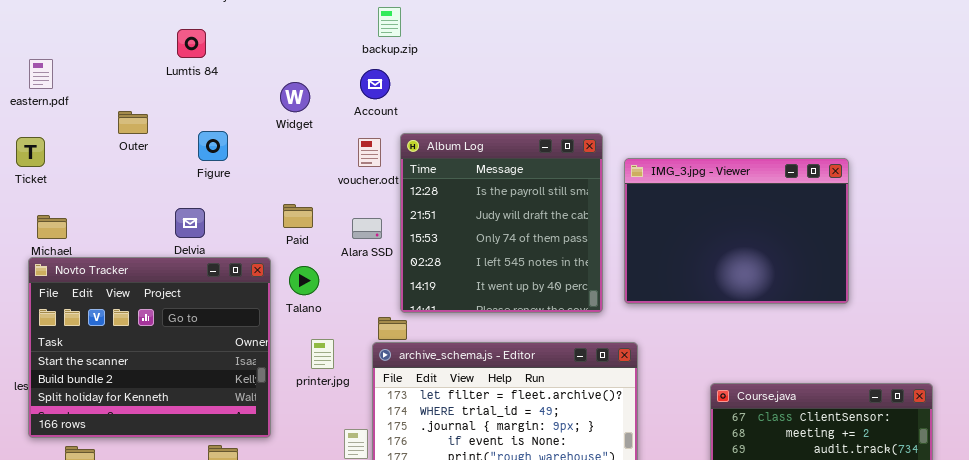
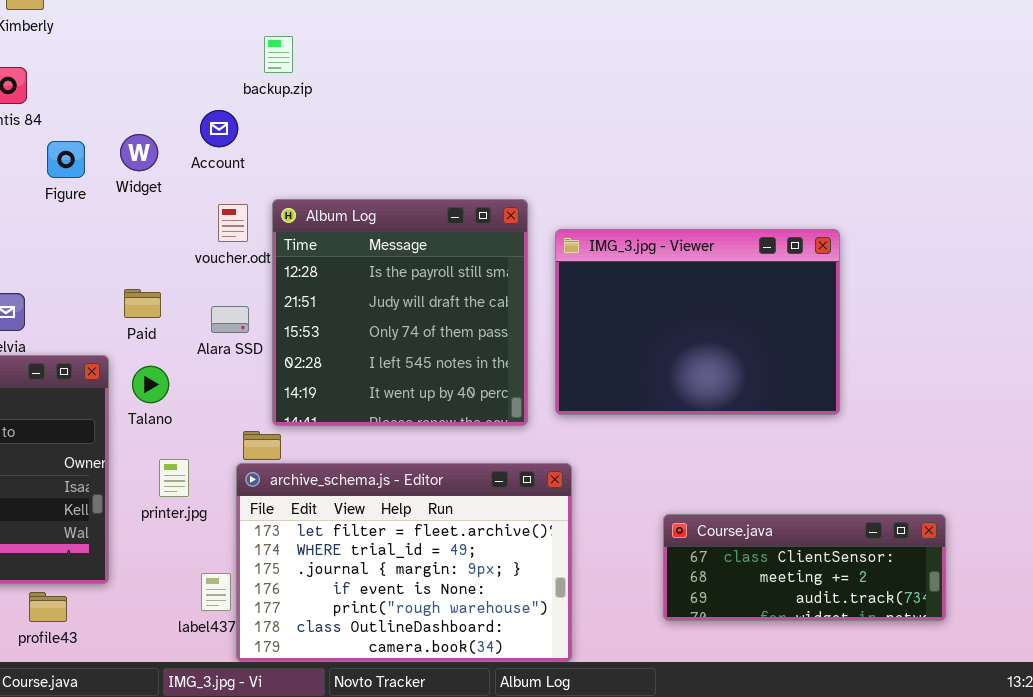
backup.zip: [378,7,401,37] -> [264,36,293,73], moved
Account: [360,69,390,99] -> [200,110,238,147], moved
Figure: [198,131,228,161] -> [47,141,85,178], moved

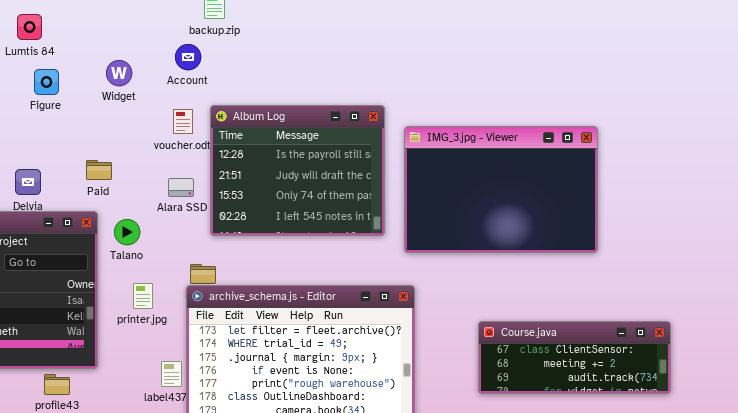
Account: [200,110,238,147] -> [175,44,201,70], moved
Figure: [47,141,85,178] -> [34,69,59,95], moved
Album Log: [272,199,528,426] -> [210,105,385,236], resized
Paid: [124,289,161,318] -> [86,160,112,180], moved

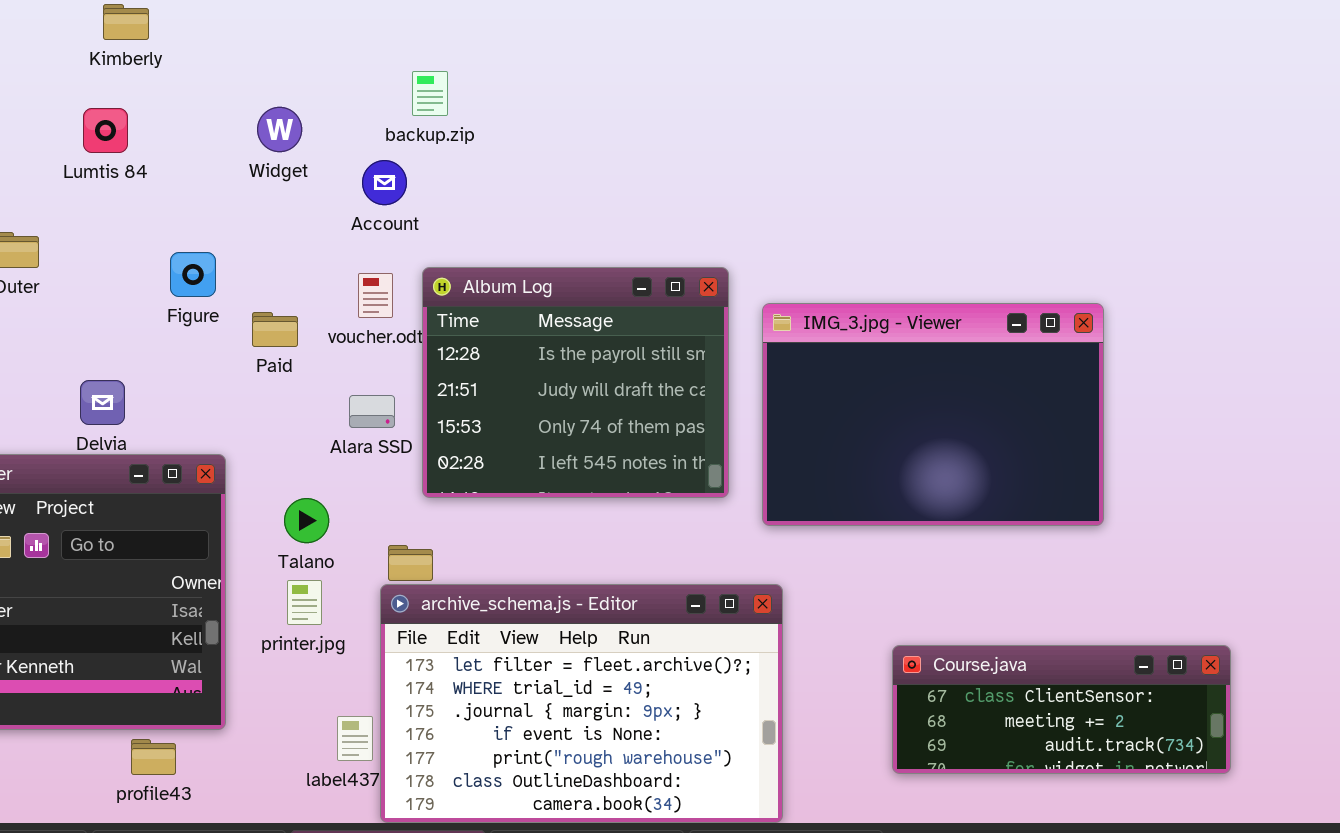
Widget: [106,60,132,86] -> [257,107,302,152], moved
Figure: [34,69,59,95] -> [170,252,216,297], moved
Paid: [86,160,112,180] -> [252,312,298,347], moved
Talano: [114,219,140,245] -> [284,498,329,543], moved

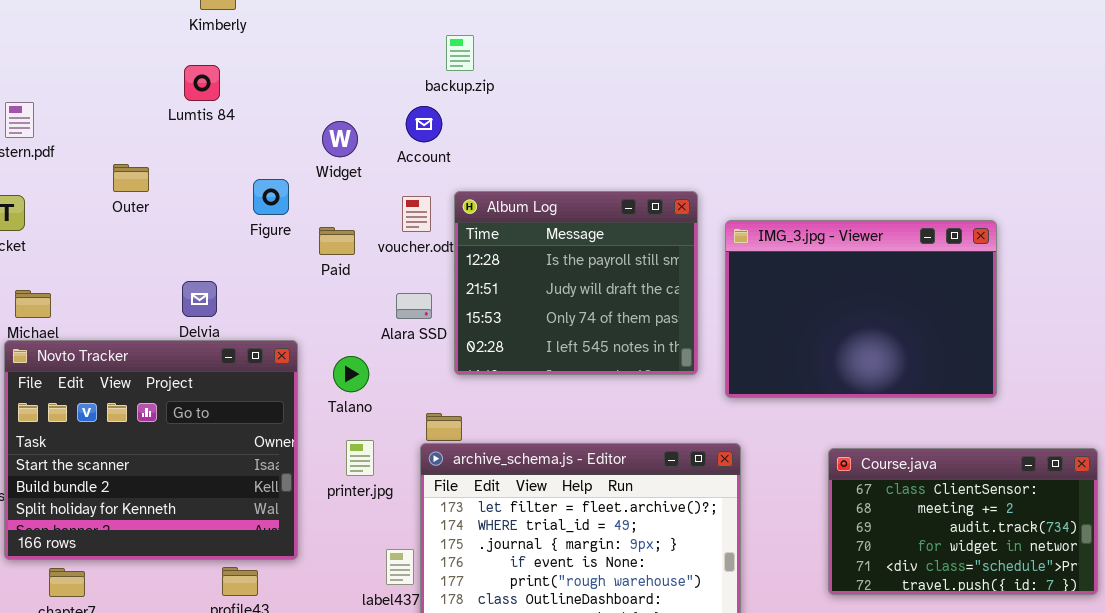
Widget: [257,107,302,152] -> [322,121,358,157], moved
Talano: [284,498,329,543] -> [333,356,369,392], moved
Course.java: [892,645,1231,774] -> [828,448,1098,595], resized

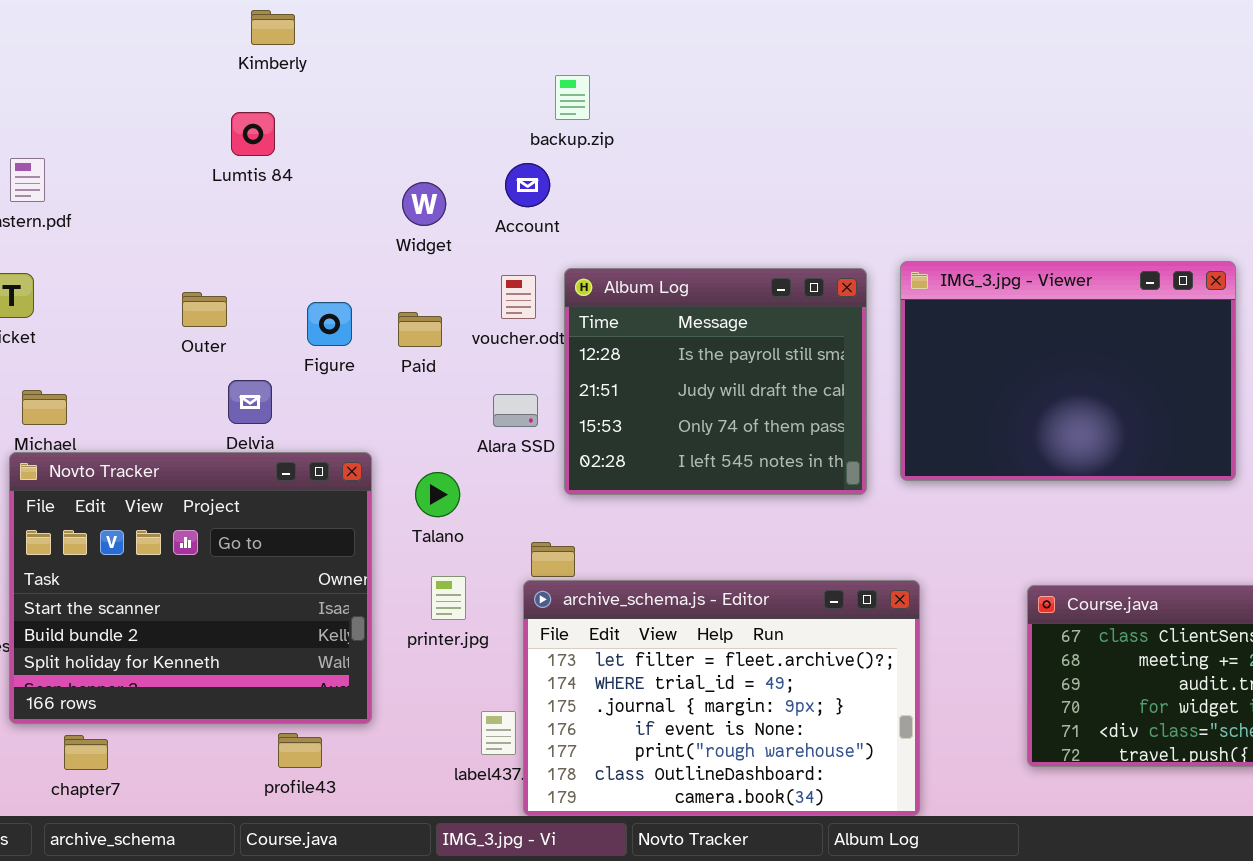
Outer: [113,164,149,192] -> [182,292,227,327], moved
Figure: [253,179,289,215] -> [307,302,352,346], moved
IMG_3.jpg - Viewer: [725,220,997,398] -> [900,261,1236,481], moved

